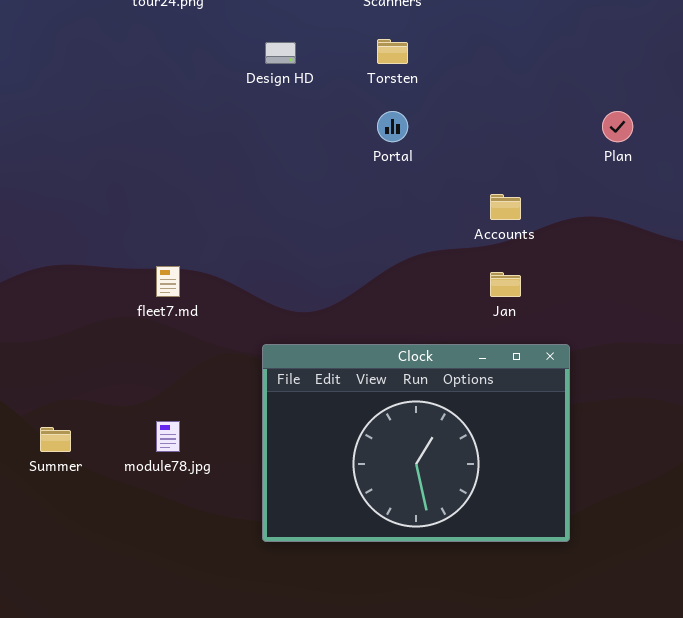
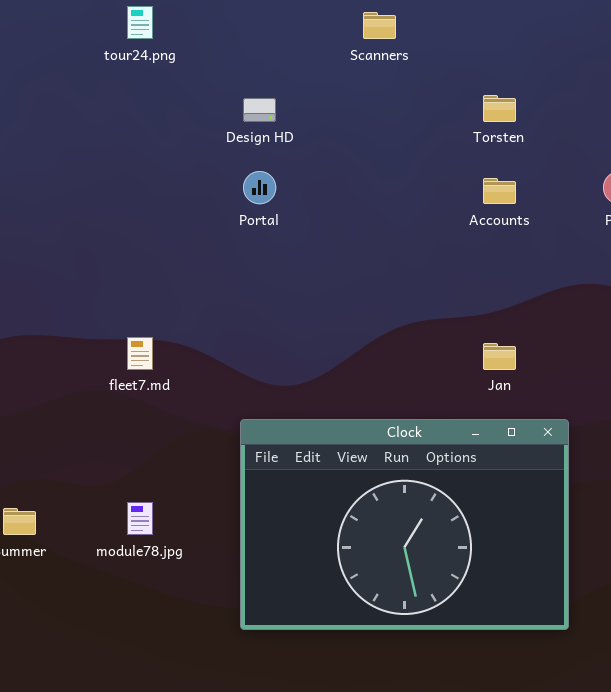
Torsten: [377,39,408,64] -> [483,95,516,122], moved
Portal: [377,111,408,142] -> [243,171,276,204], moved
Accounts: [490,194,521,220] -> [483,178,516,204], moved

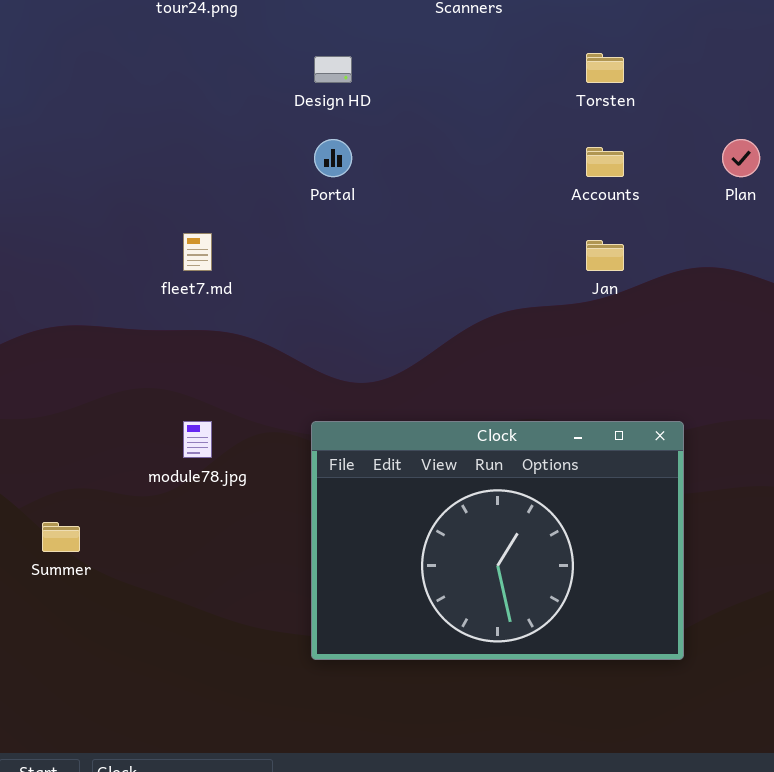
fleet7.md: [127,337,153,370] -> [183,233,212,271], moved
Jan: [483,343,516,370] -> [586,240,624,271], moved
module78.jpg: [127,502,153,535] -> [183,421,212,458], moved

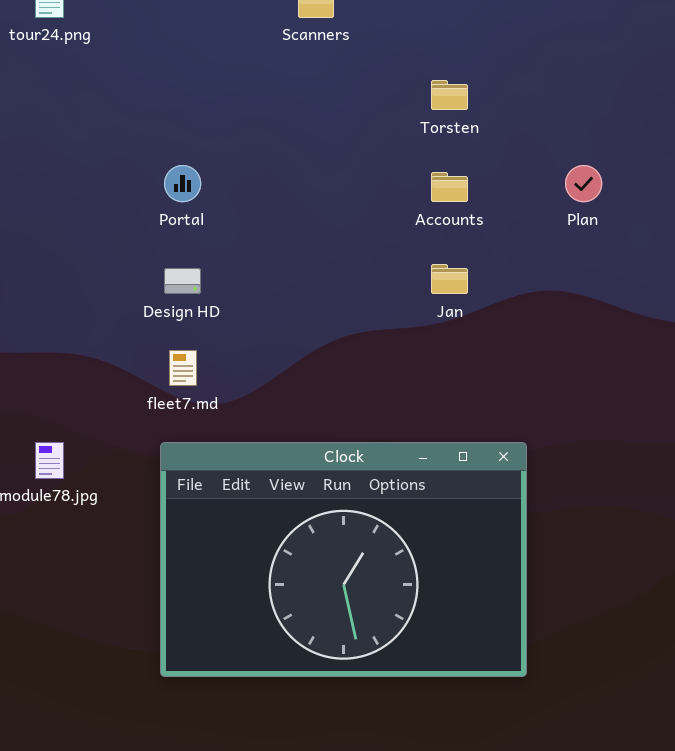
Design HD: [314,56,352,83] -> [164,268,201,294], moved
fleet7.md: [183,233,212,271] -> [169,350,197,386], moved

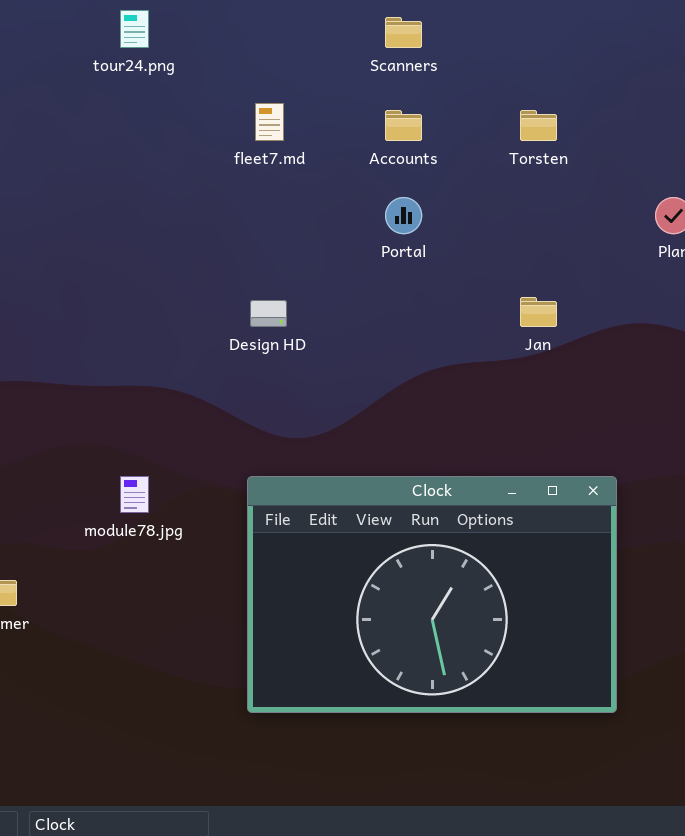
Portal: [164,165,201,202] -> [385,197,422,234], moved
Accounts: [431,172,468,202] -> [385,110,422,141], moved
fleet7.md: [169,350,197,386] -> [255,103,284,141], moved

